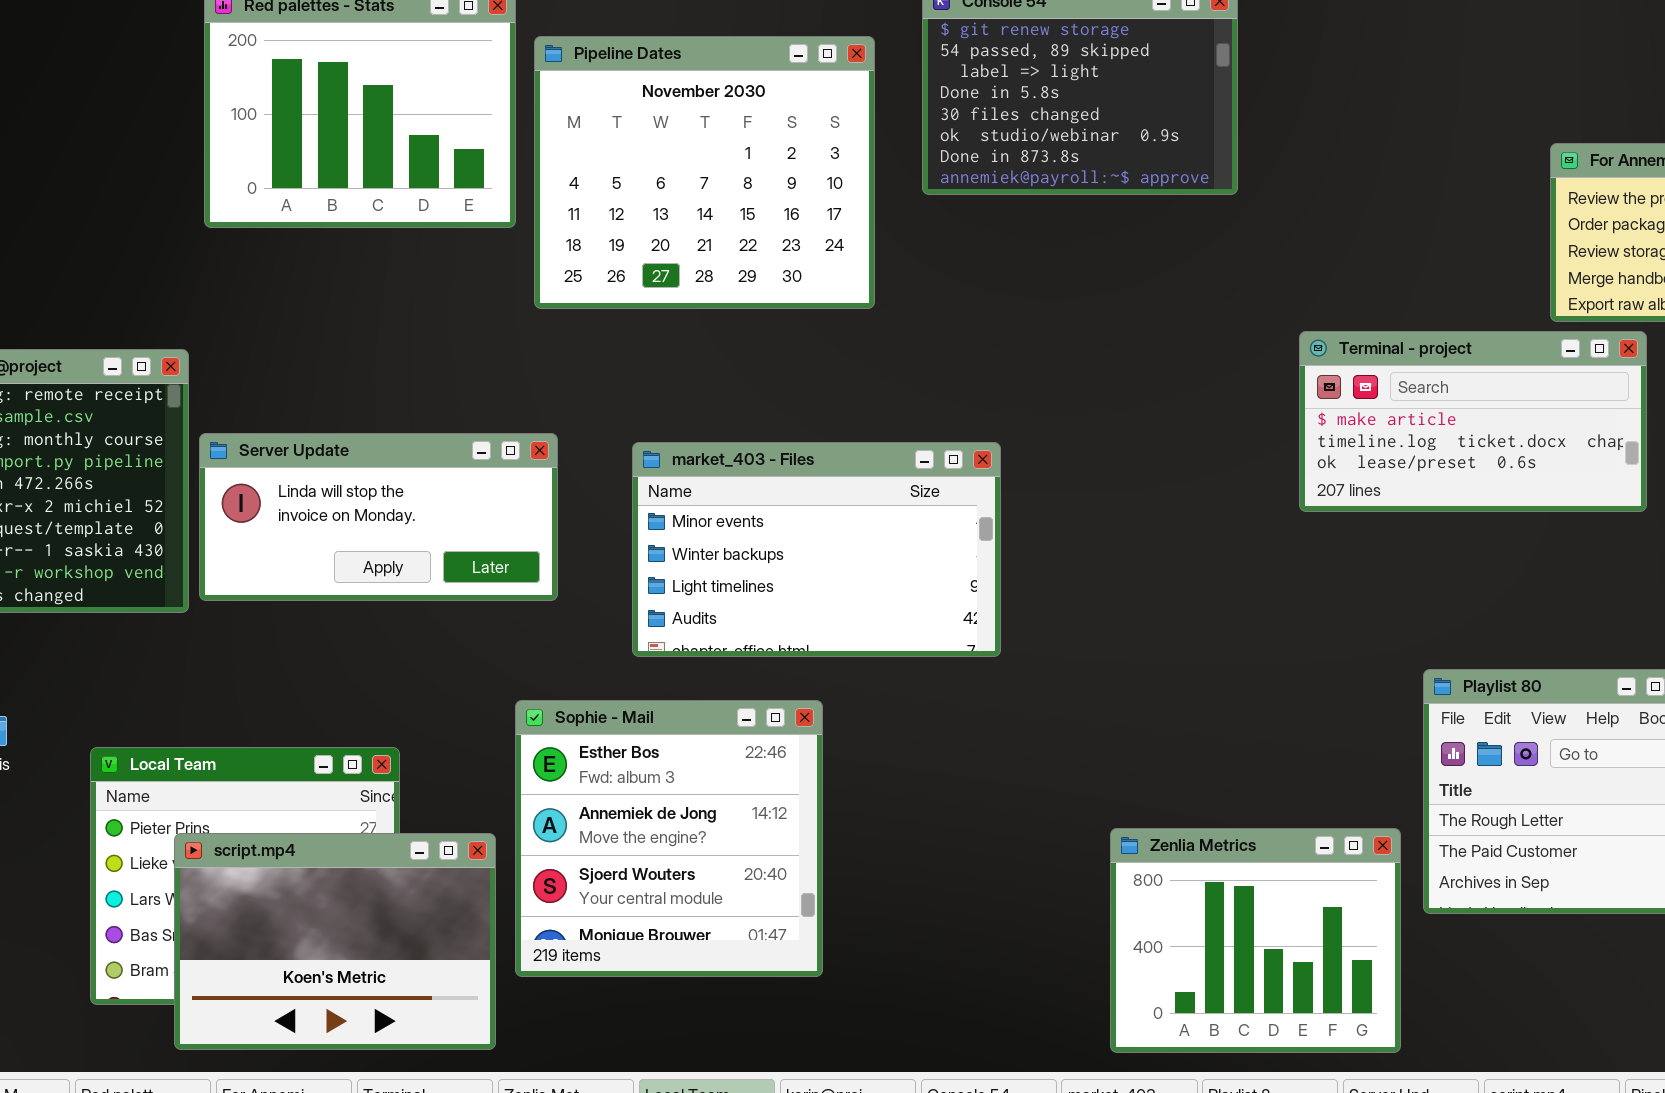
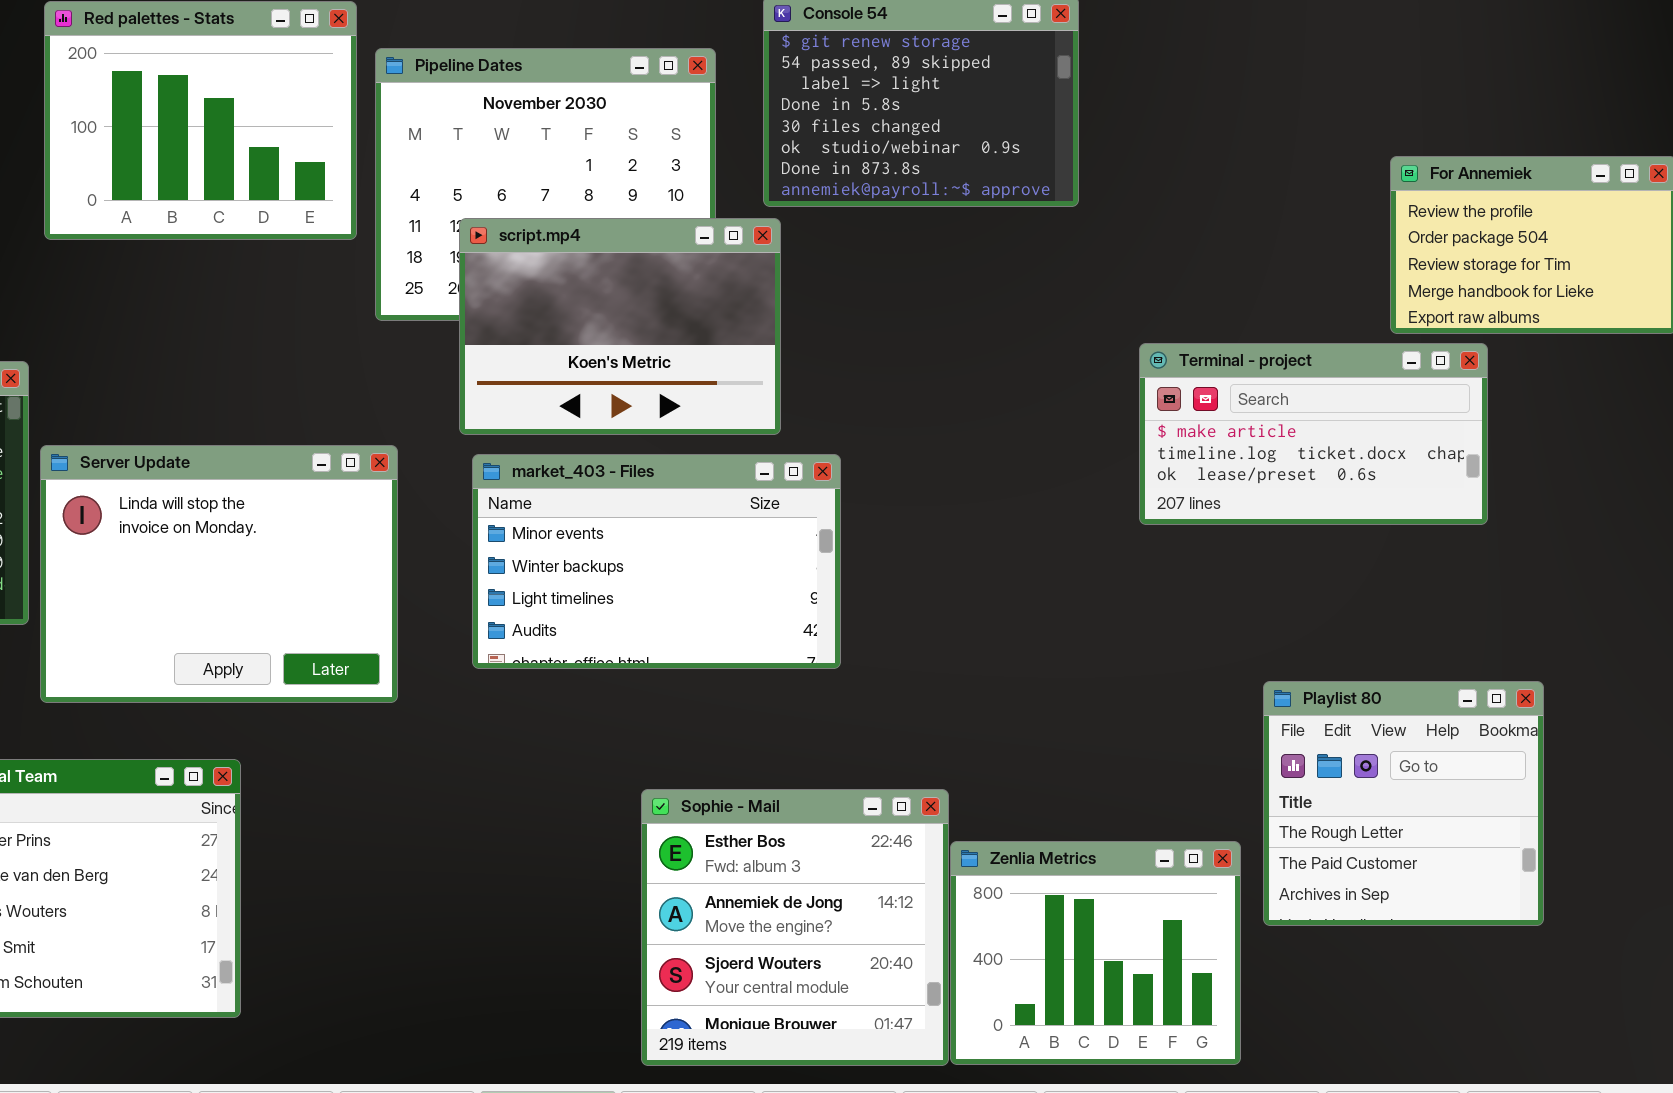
Server Update: [199,433,558,601] -> [40,445,398,703], resized
Sophie - Mail: [515,700,823,977] -> [641,789,949,1066], moved
script.mp4: [174,833,496,1050] -> [459,218,781,435], moved

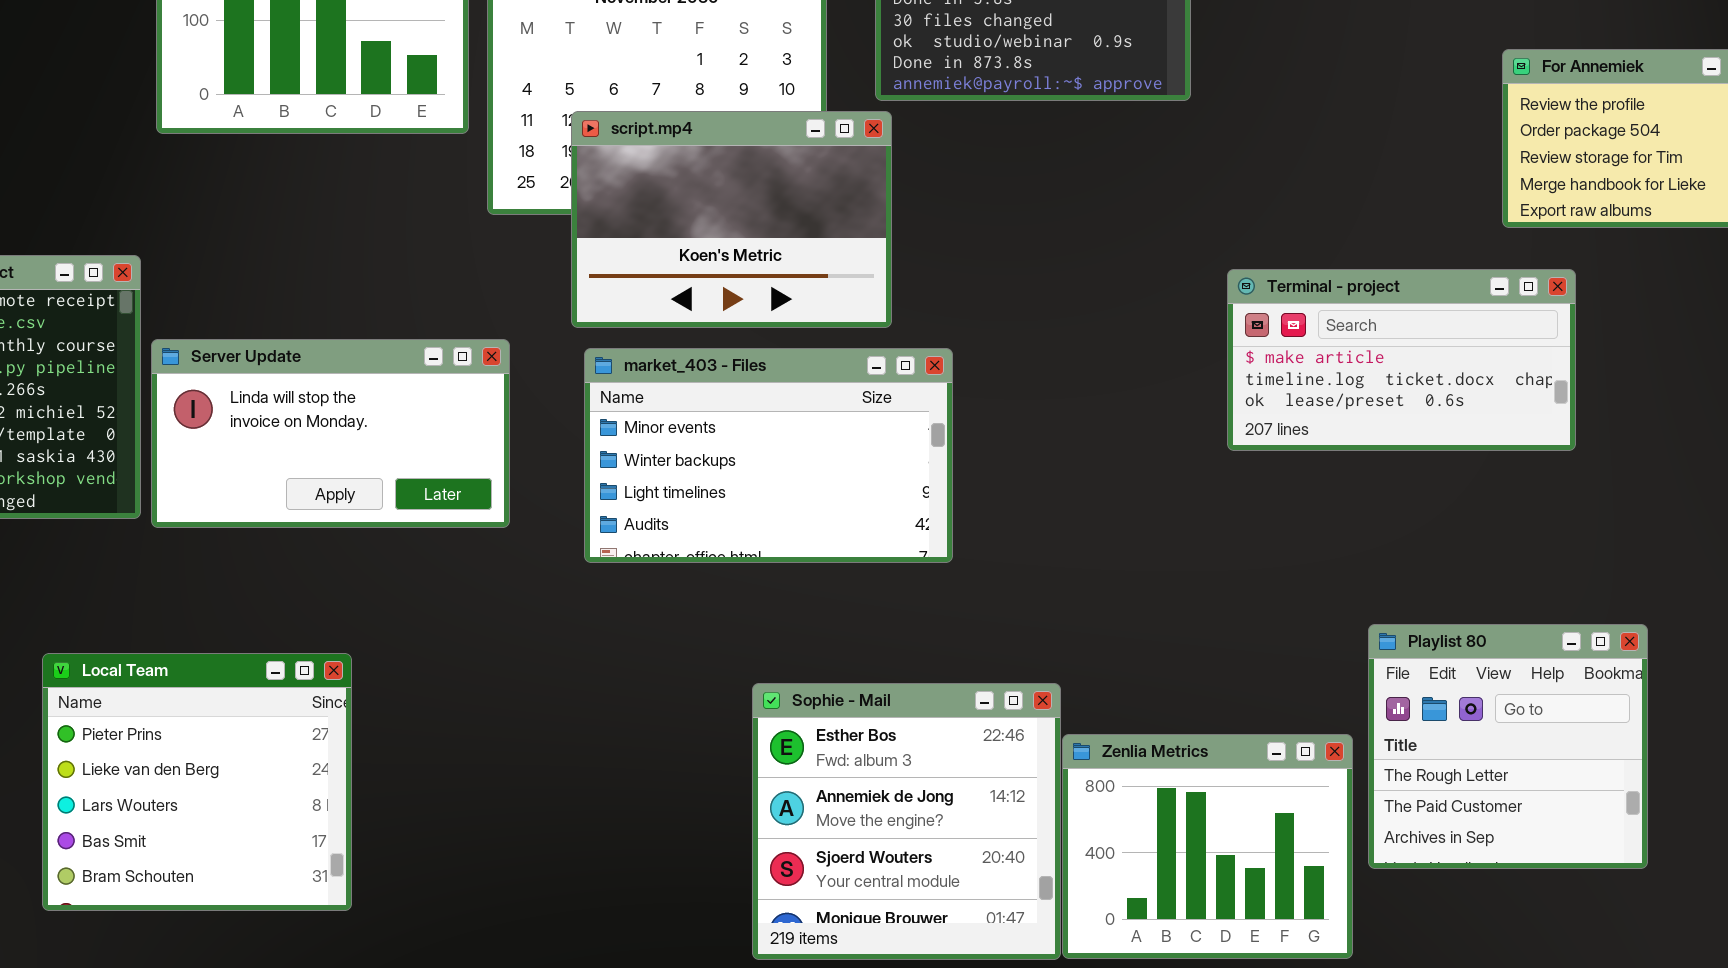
Terminal - project: [1139,343,1488,525] -> [1227,269,1576,451], moved
Server Update: [40,445,398,703] -> [151,339,510,528], resized
Playlist 80: [1263,681,1544,926] -> [1368,624,1648,869], moved

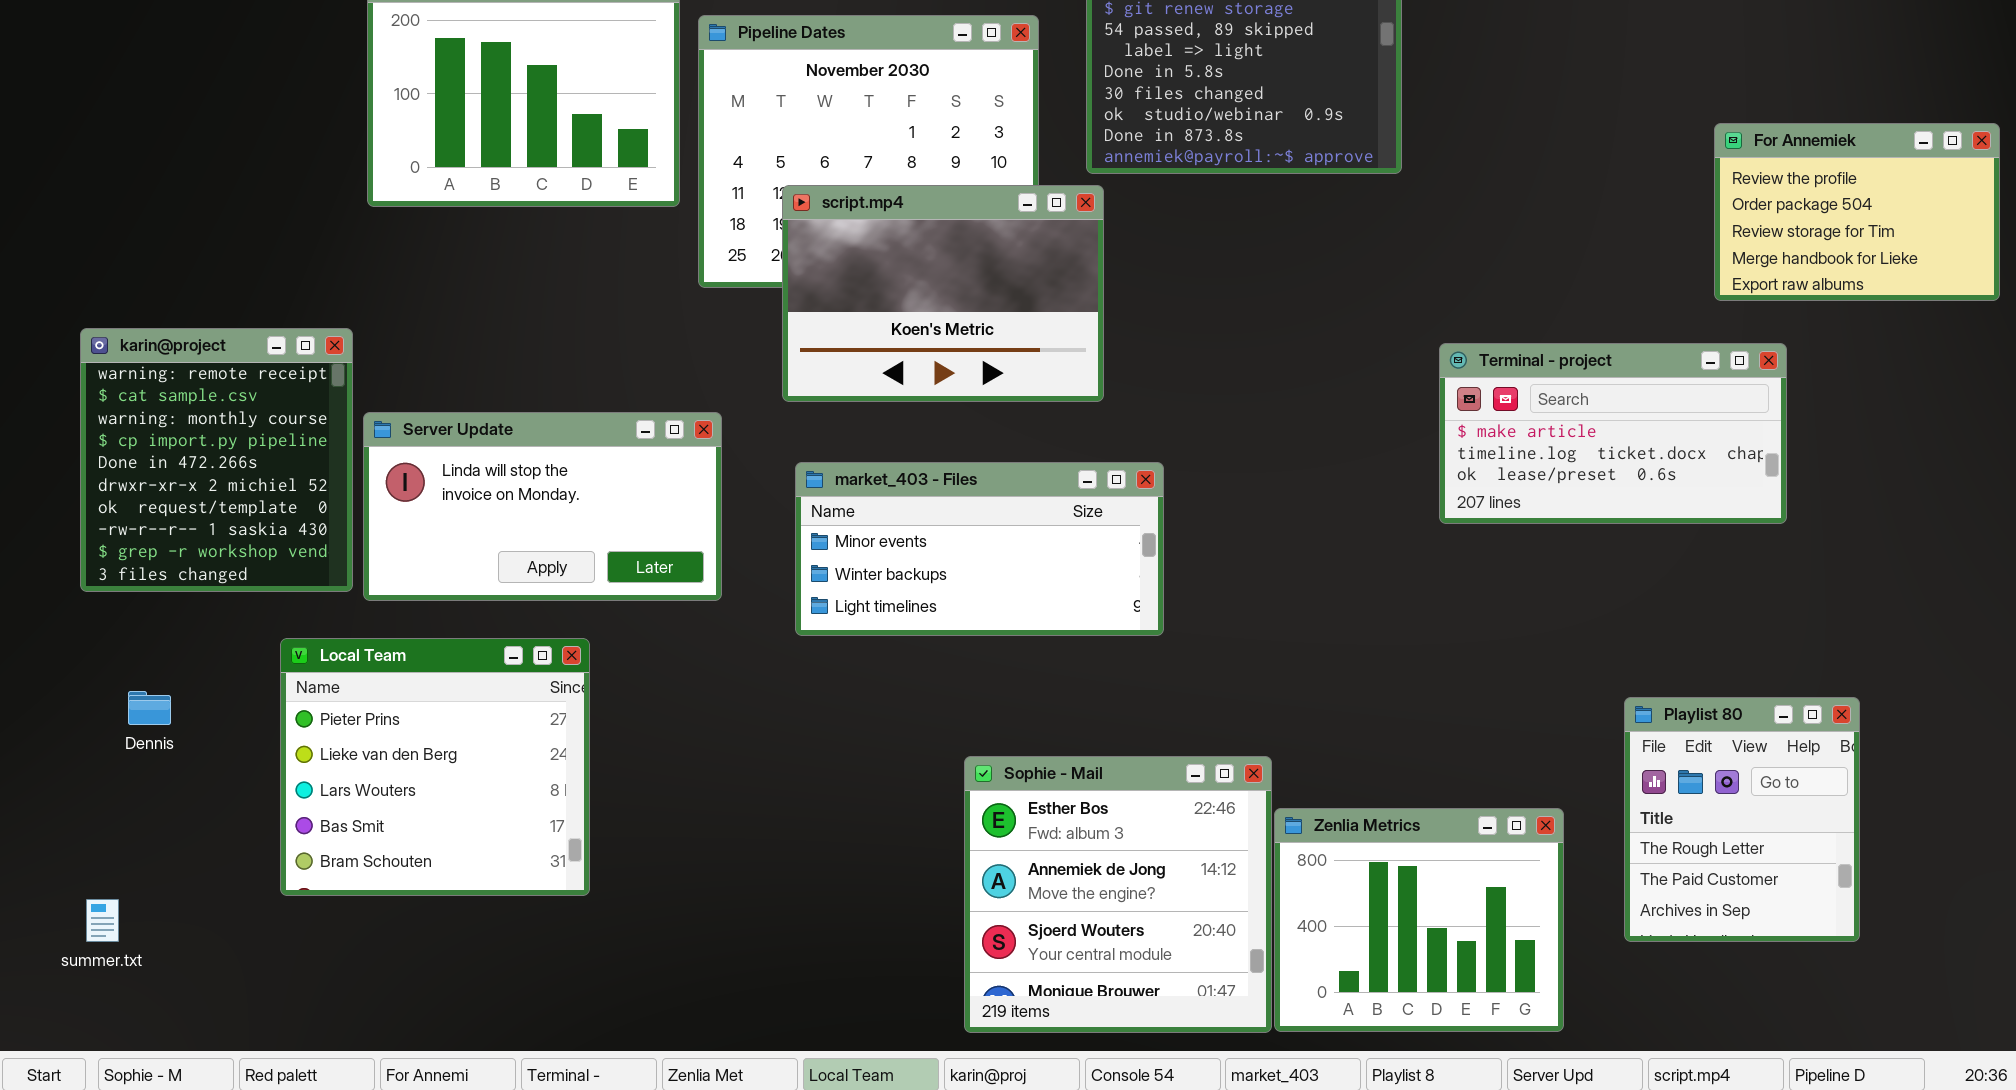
market_403 - Files: [584,348,953,563] -> [795,462,1164,636], resized
Playlist 80: [1368,624,1648,869] -> [1624,697,1860,942], resized
Local Team: [42,653,352,911] -> [280,638,590,896], moved

